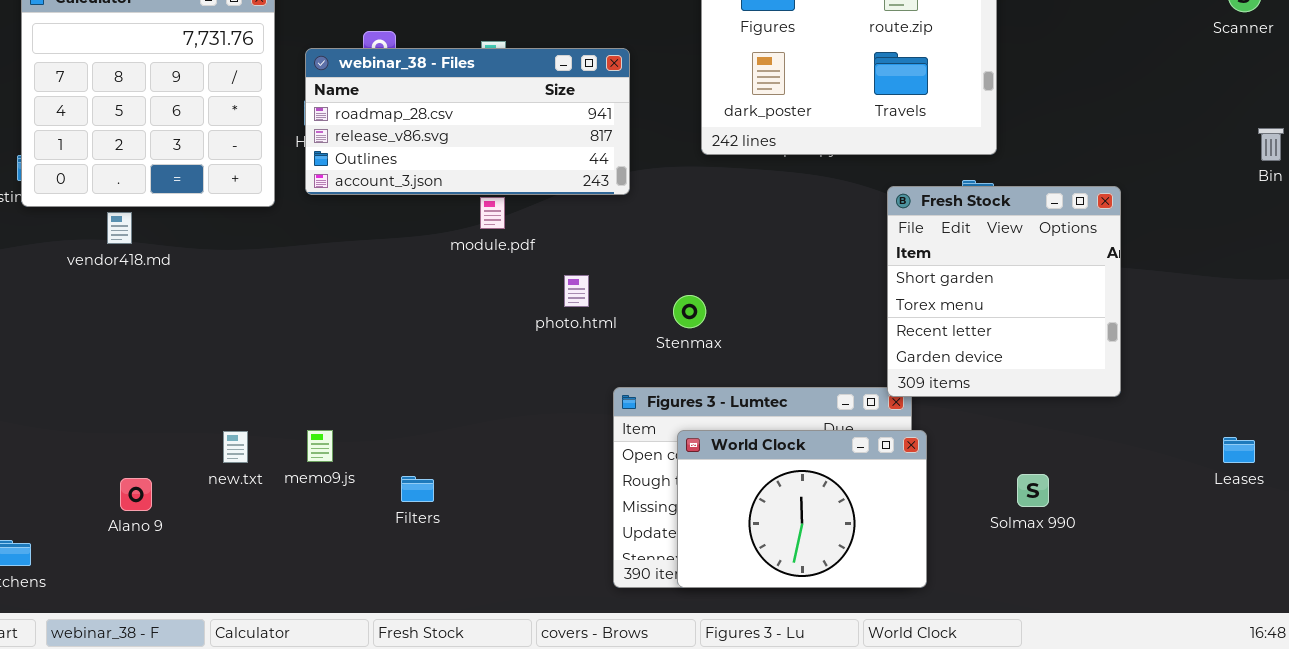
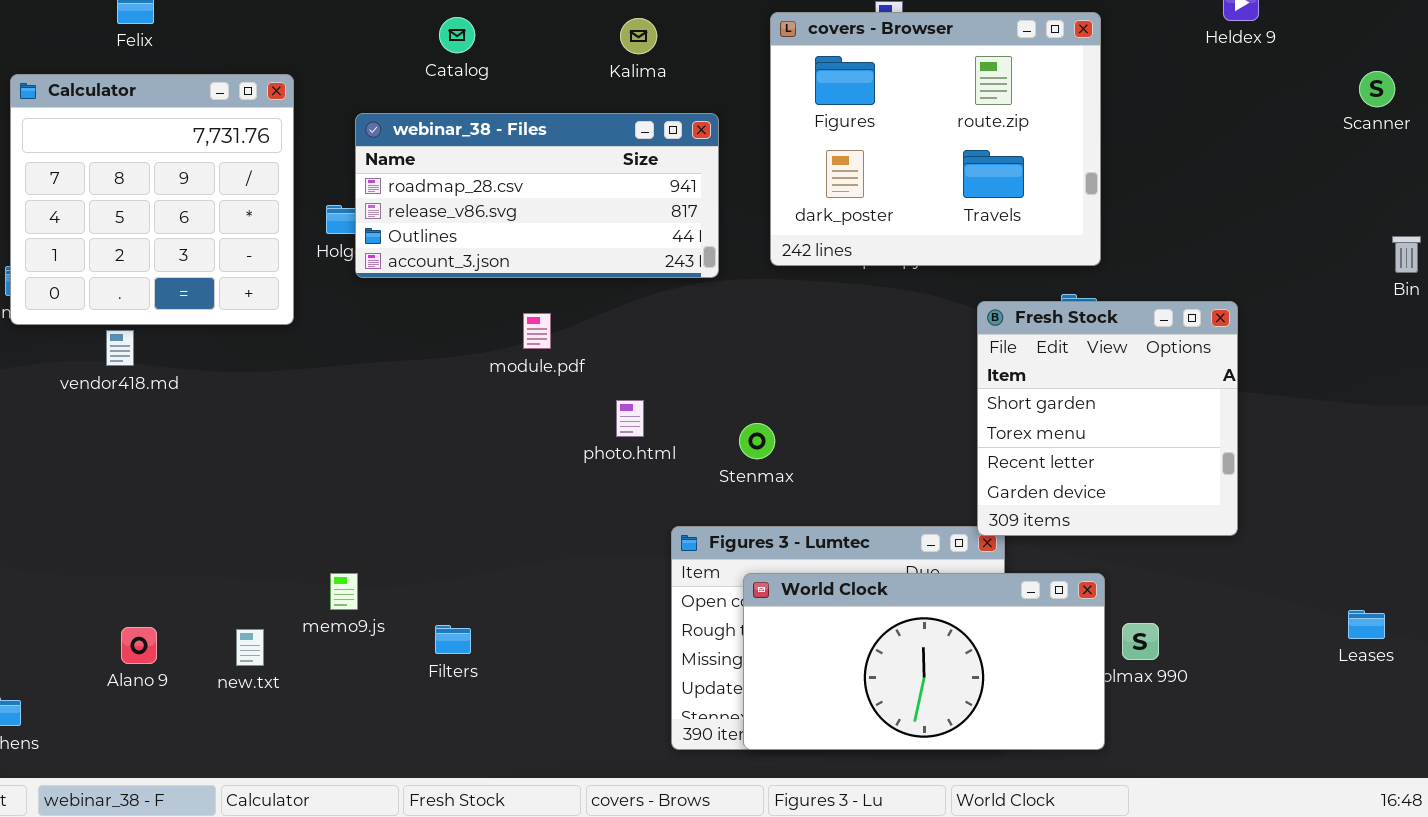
webinar_38 - Files: [305,48,630,195] -> [355,113,719,278], moved
World Clock: [677,430,927,588] -> [743,573,1105,750], resized
new.txt: [223,431,248,463] -> [236,629,264,666], moved
Leases: [1223,437,1255,463] -> [1348,610,1385,639], moved

